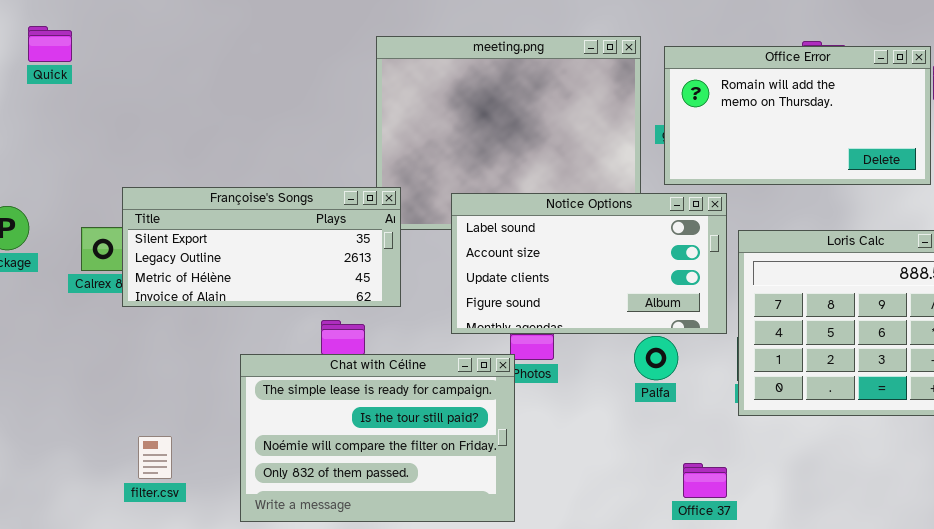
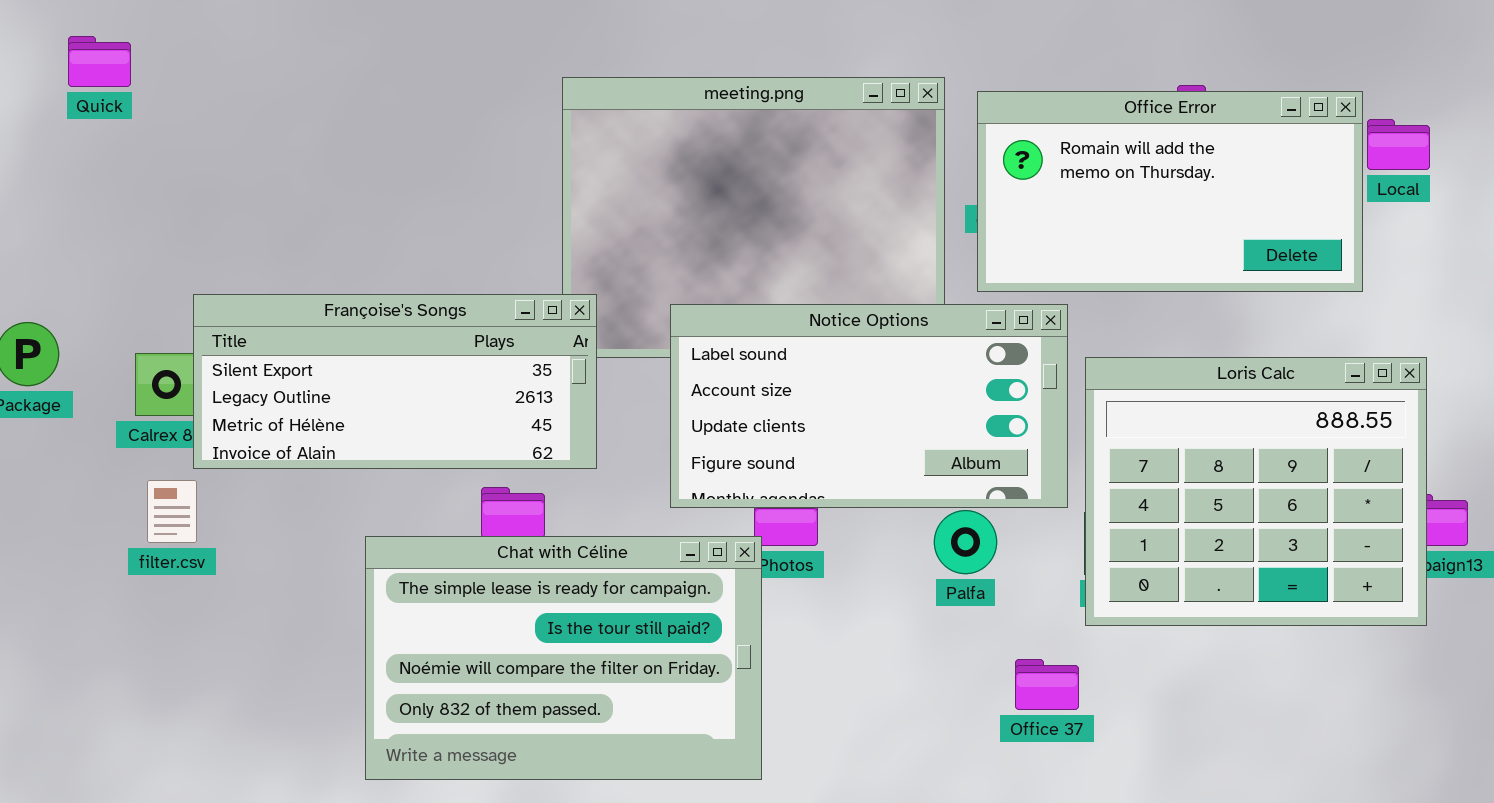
Quick: [28,26,72,62] -> [68,36,131,87], moved
filter.csv: [138,436,172,479] -> [147,480,197,543], moved
Office 37: [683,463,727,498] -> [1015,659,1079,710], moved

